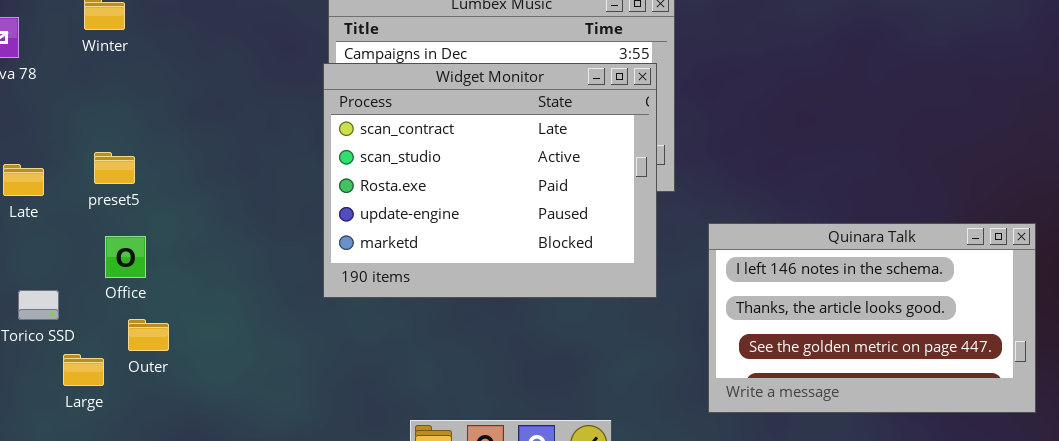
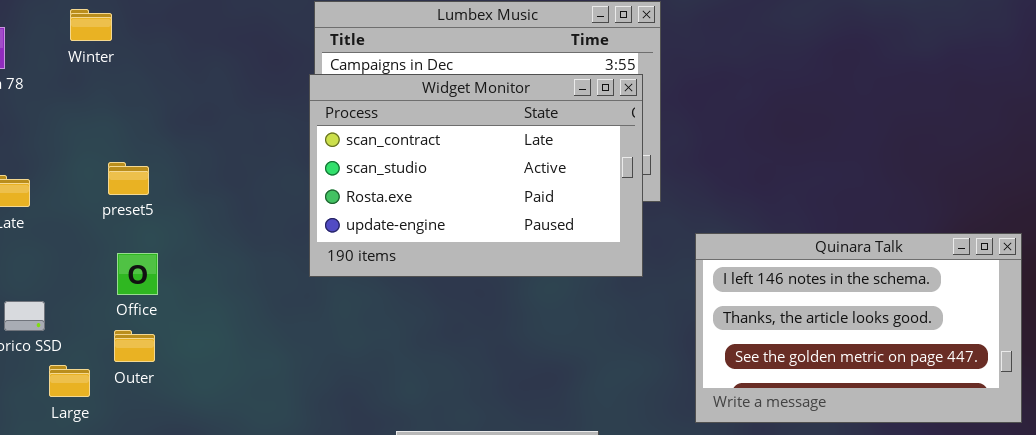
Widget Monitor: [323,63,657,298] -> [309,74,643,277], resized
preset5: [94,152,135,184] -> [108,162,149,195], moved
Office: [105,236,146,278] -> [117,253,158,295], moved

